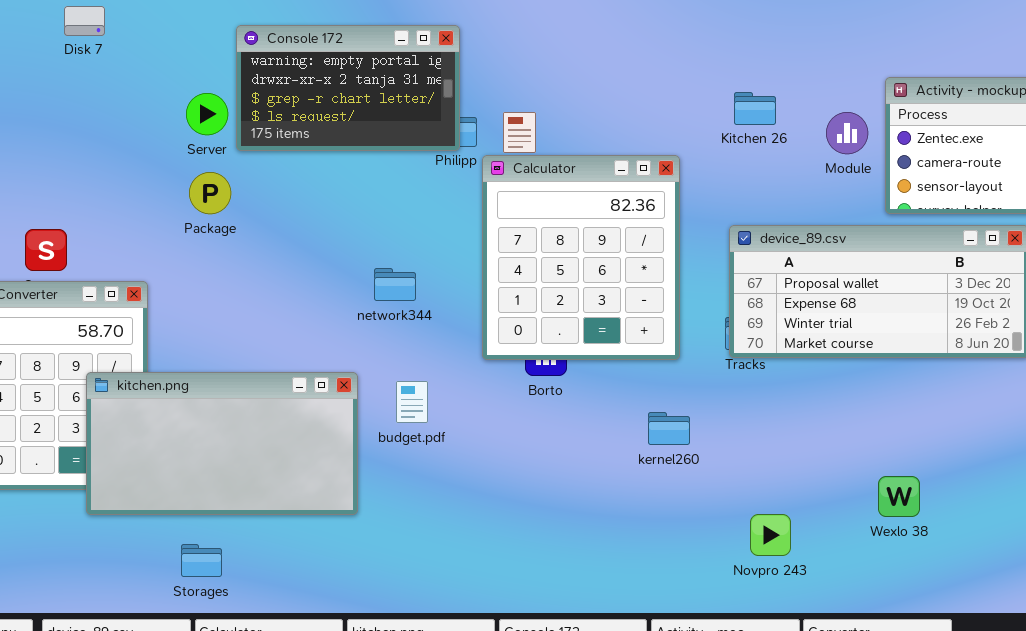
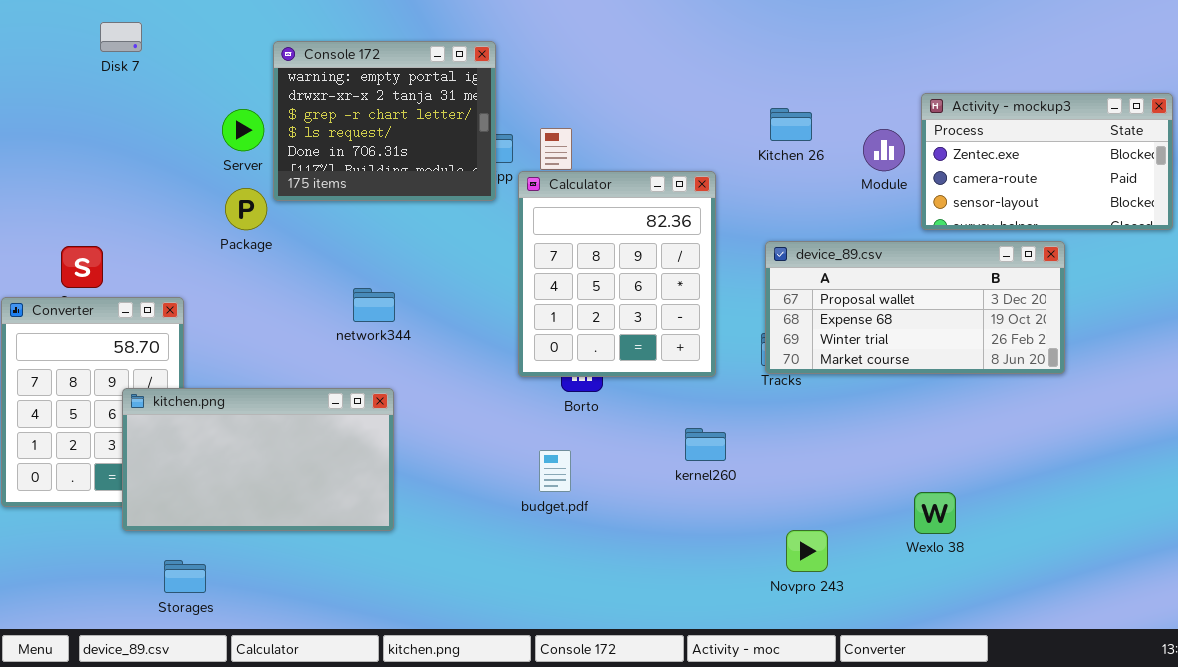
Console 172: [236,25,460,151] -> [273,41,496,201], resized
network344: [374,268,416,301] -> [353,288,395,322], moved
budget.pdf: [396,381,428,423] -> [539,450,571,492], moved
Storages: [181,544,222,577] -> [164,560,206,593], moved

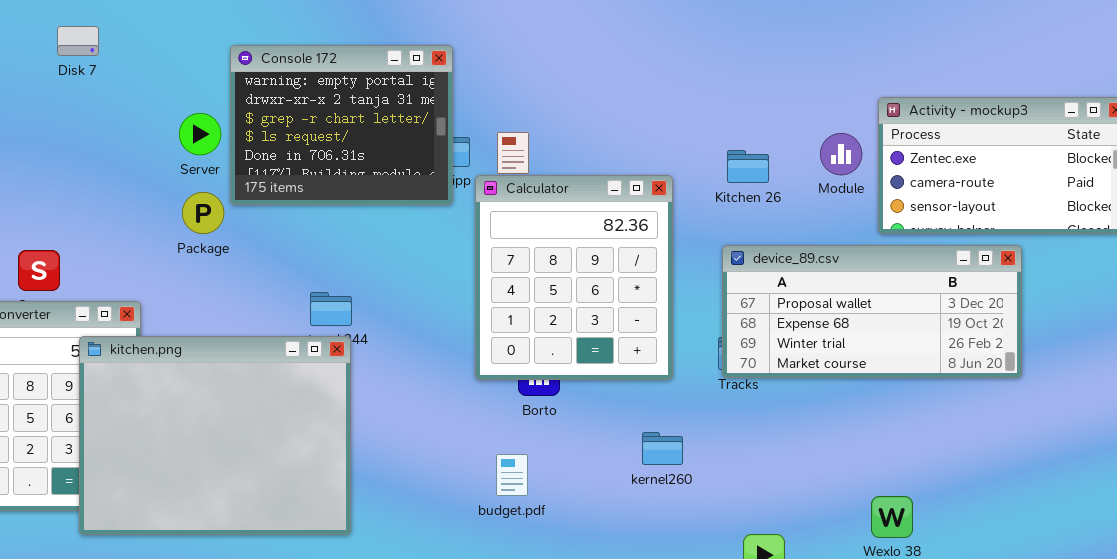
Kitchen 26: [770,108,812,141] -> [727,150,769,183], moved
kitchen.png: [122,388,394,531] -> [79,336,351,535], resized

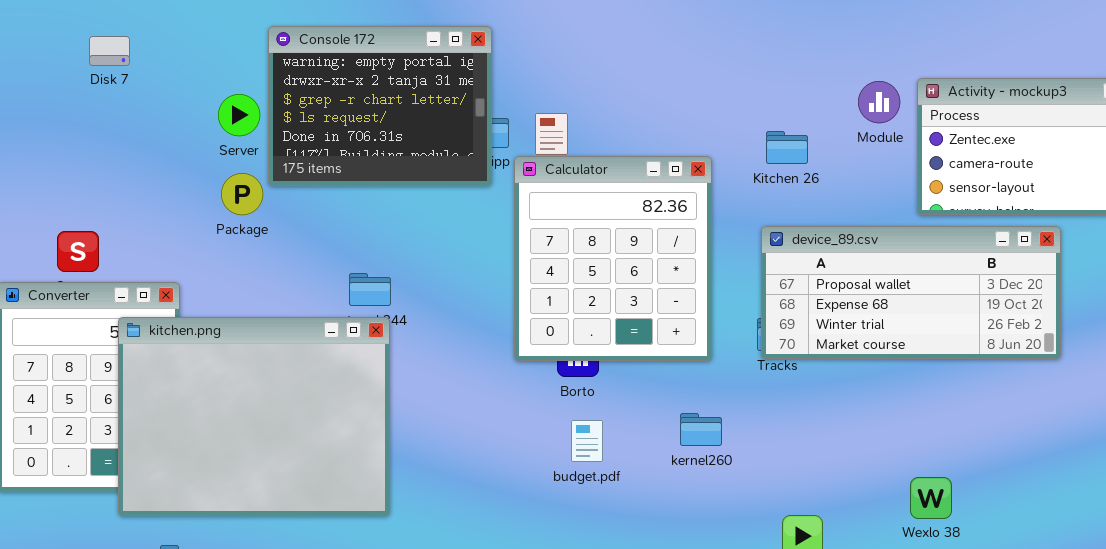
Disk 7: [57,26,99,56] -> [89,36,130,66], moved
Module: [820,133,862,175] -> [858,81,900,123], moved
budget.pdf: [496,454,528,496] -> [571,420,603,462], moved

